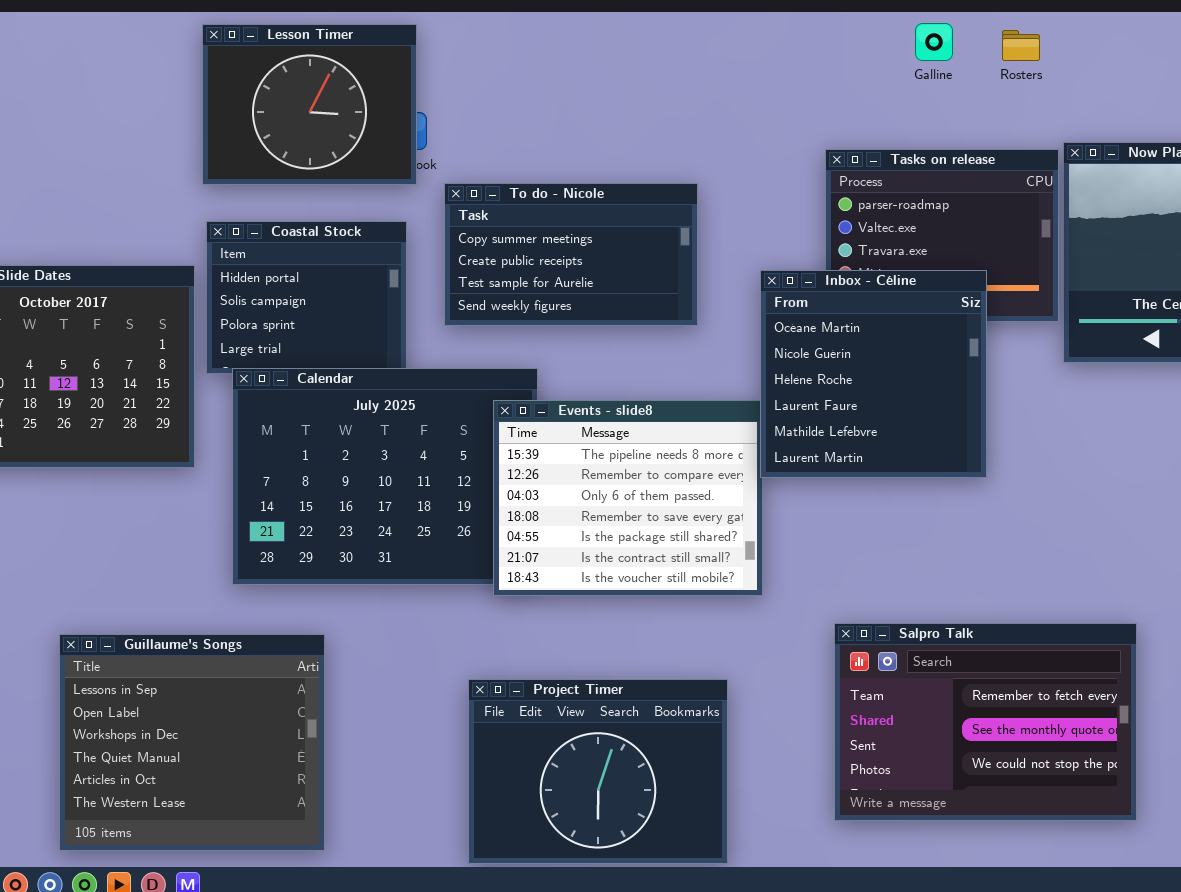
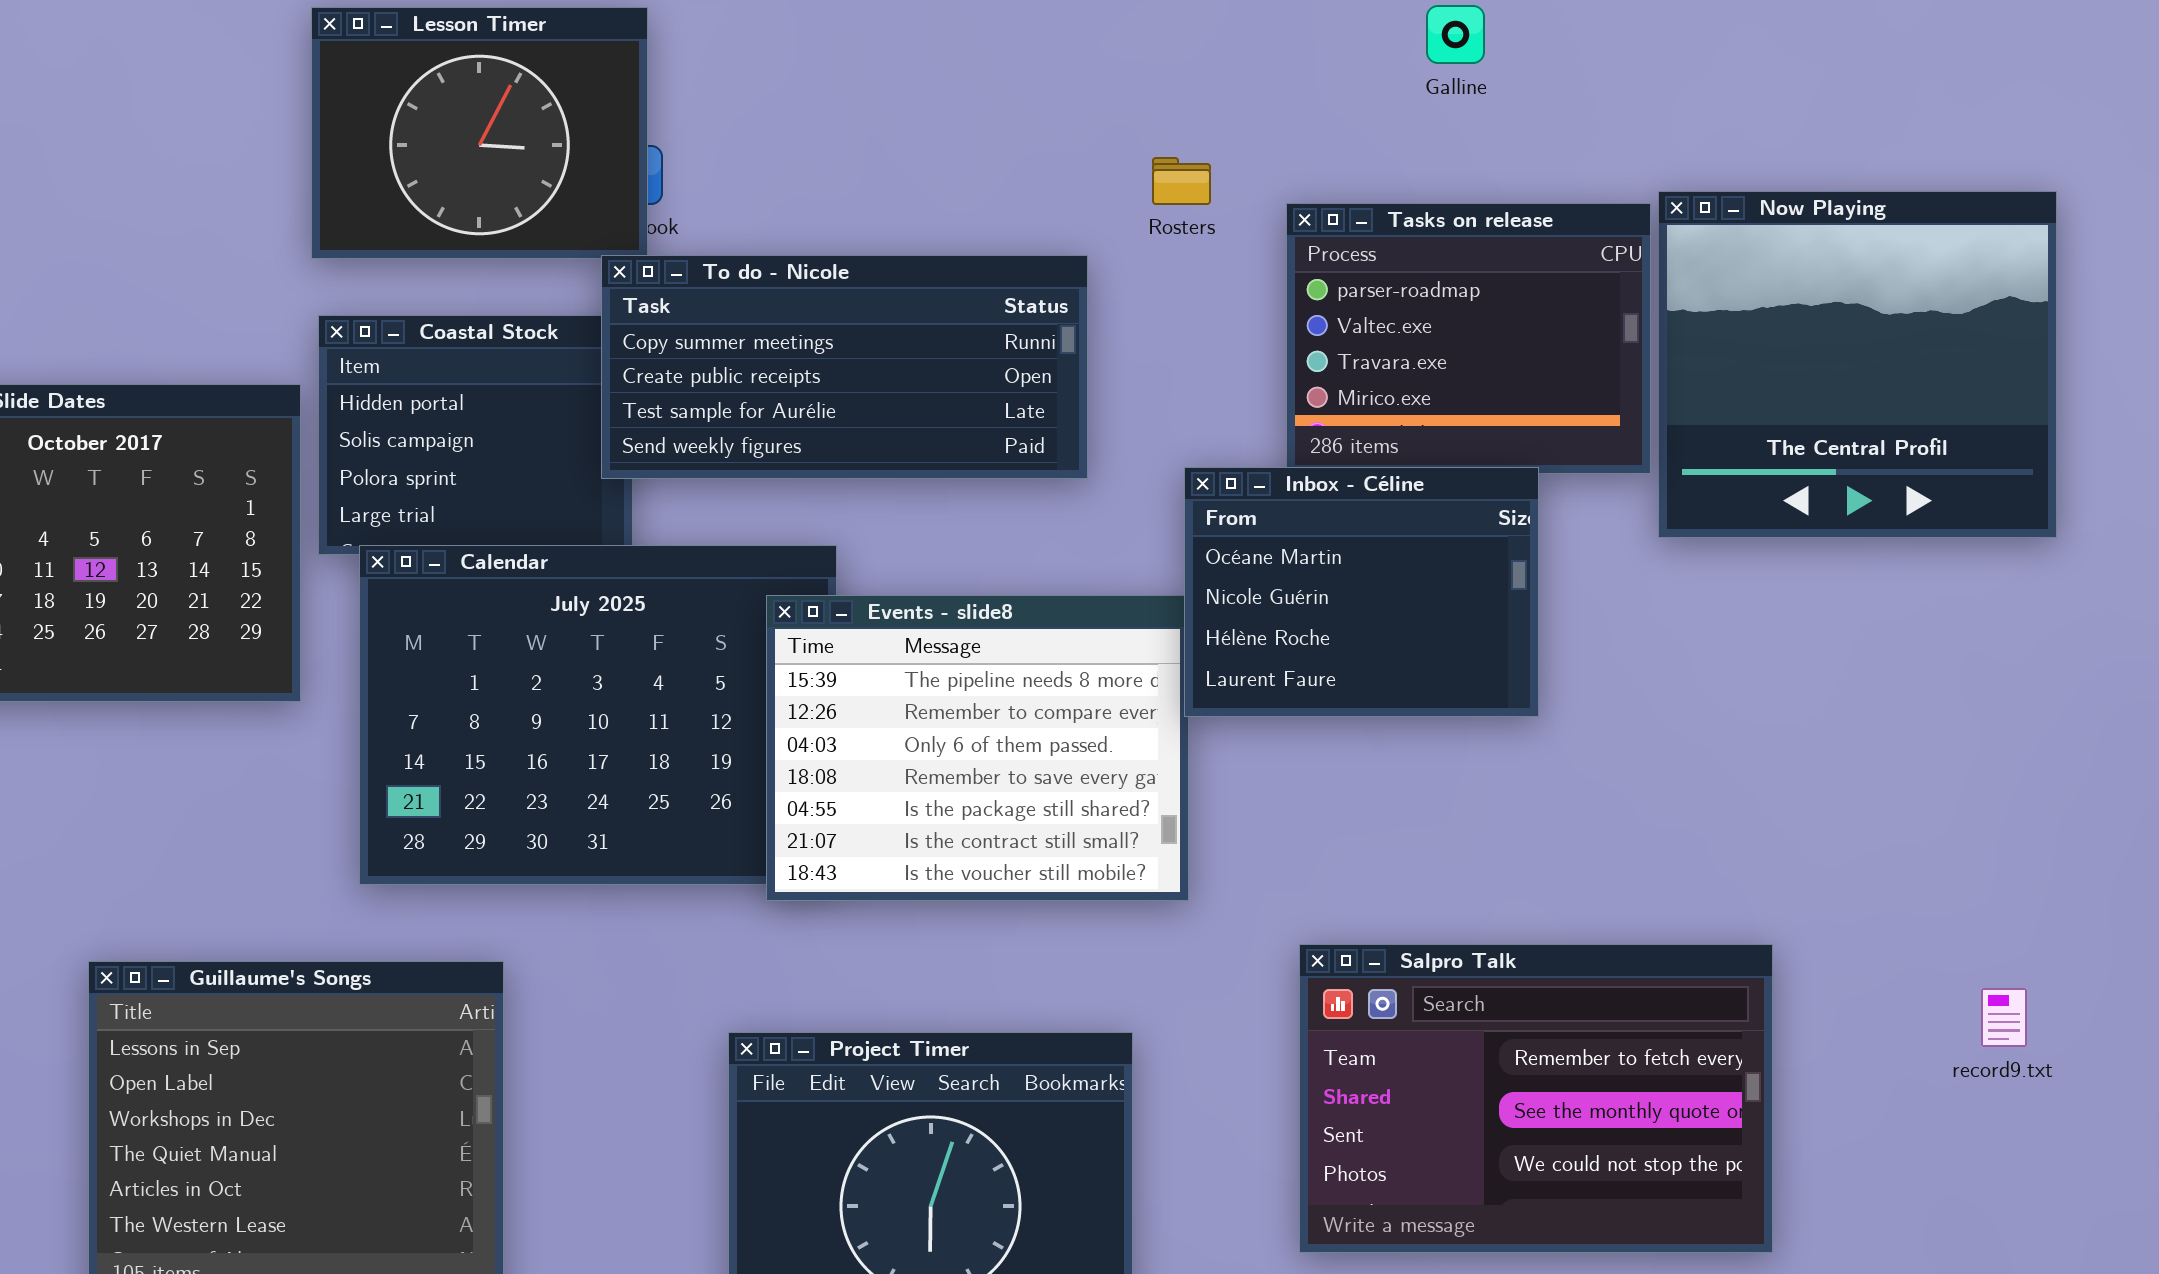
Rosters: [1002,30,1040,61] -> [1152,157,1211,205], moved
To do - Nicole: [444,183,698,326] -> [601,255,1088,479], resized
Inbox - Céline: [760,270,987,478] -> [1184,467,1539,717], resized

